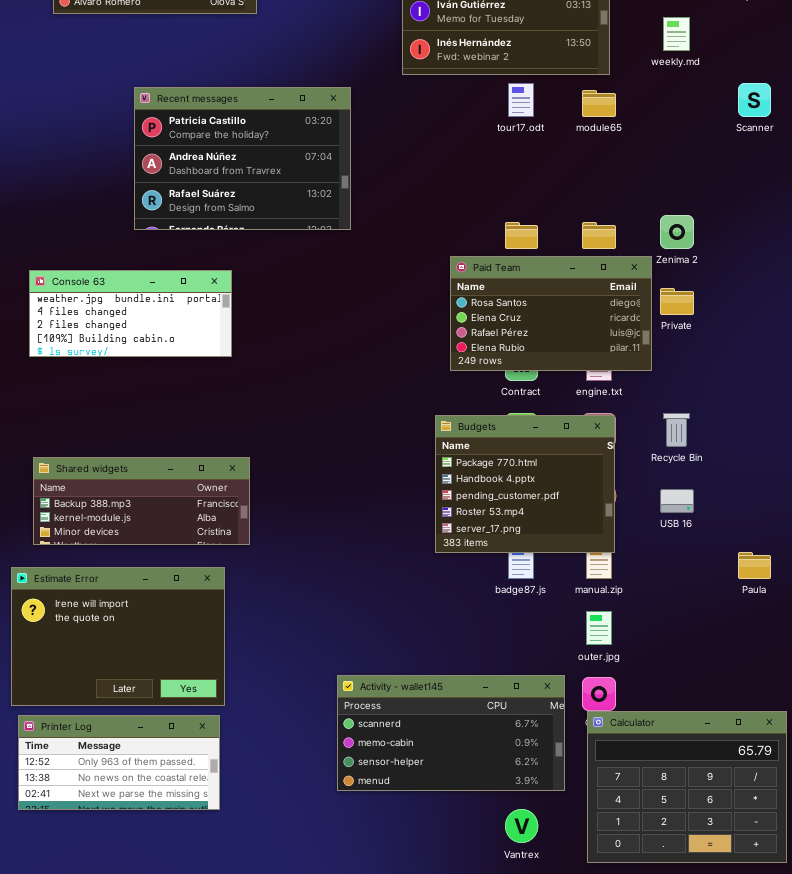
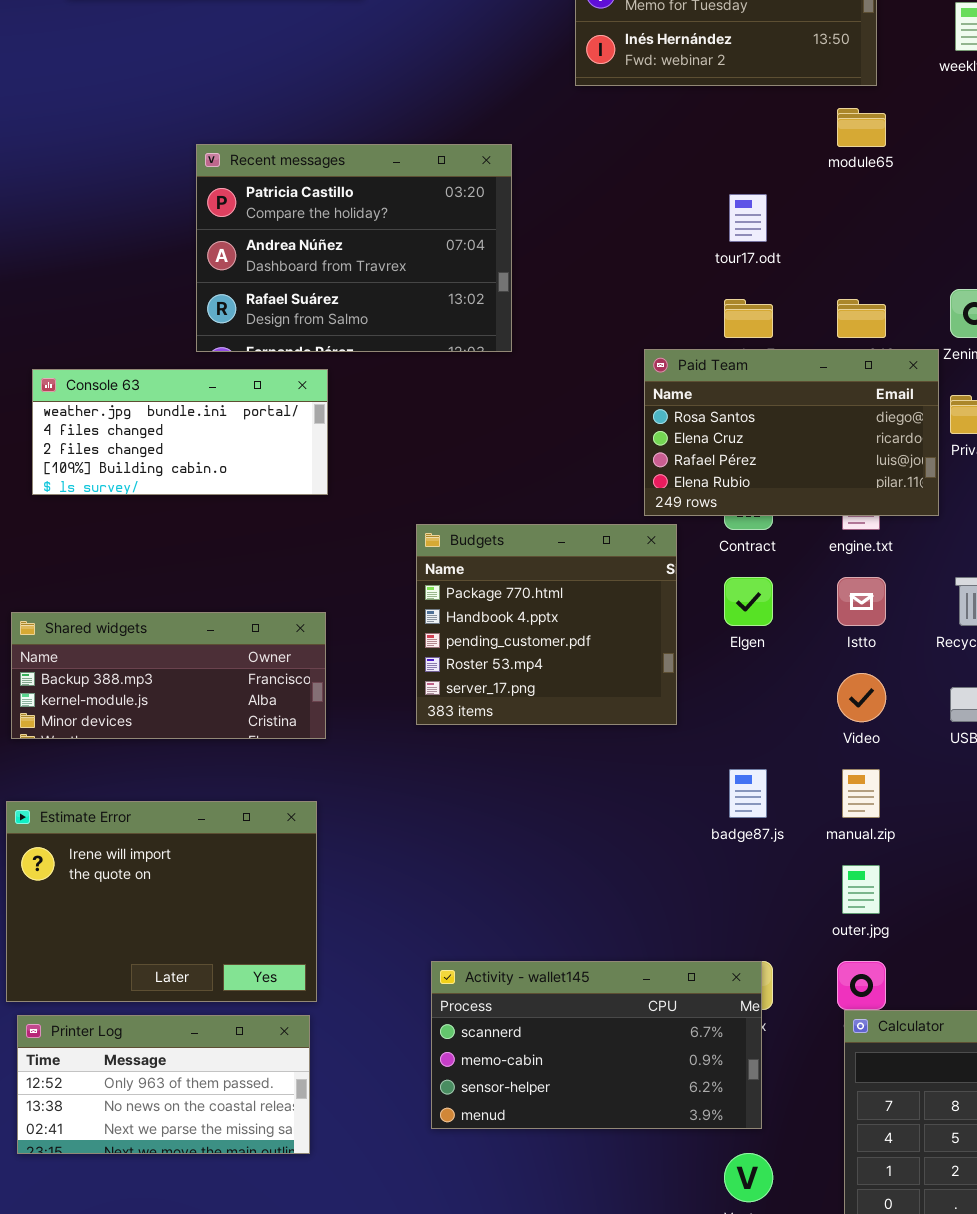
tour17.odt: [508,83,534,117] -> [729,194,767,242], moved
Recent messages: [134,87,351,230] -> [196,144,512,352], moved
Budgets: [435,415,615,553] -> [416,524,677,725], moved
Shared widgets: [33,457,250,545] -> [11,612,326,739], moved
Activity - wallet145: [337,675,565,791] -> [431,961,762,1129], moved

